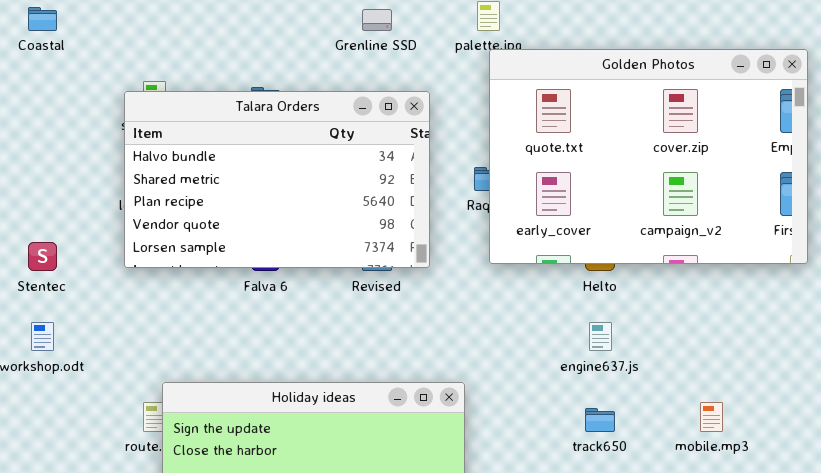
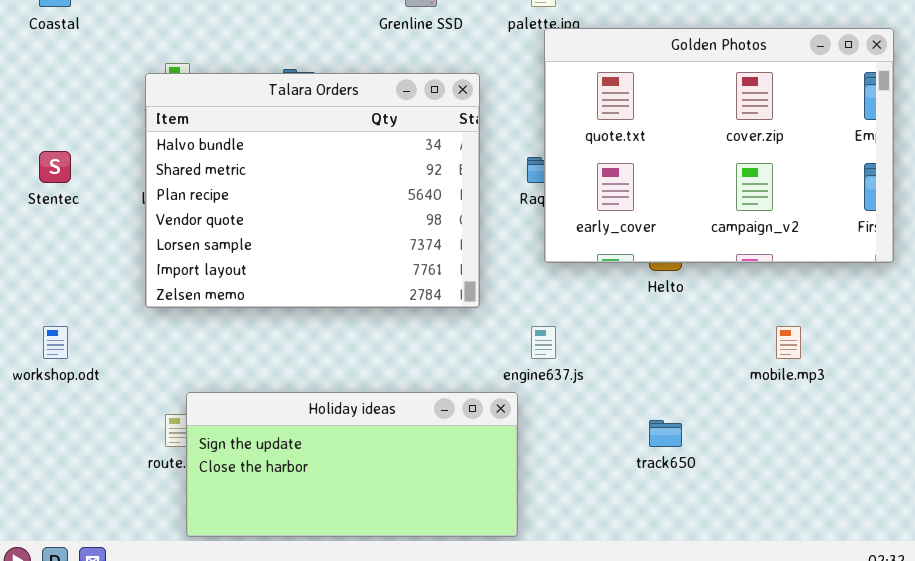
Talara Orders: [124,91,430,268] -> [145,73,480,308], resized
Stentec: [28,242,57,271] -> [39,151,71,183], moved
engine637.js: [589,322,612,351] -> [531,326,556,359], moved
mobile.mp3: [700,402,723,432] -> [776,326,801,359], moved

